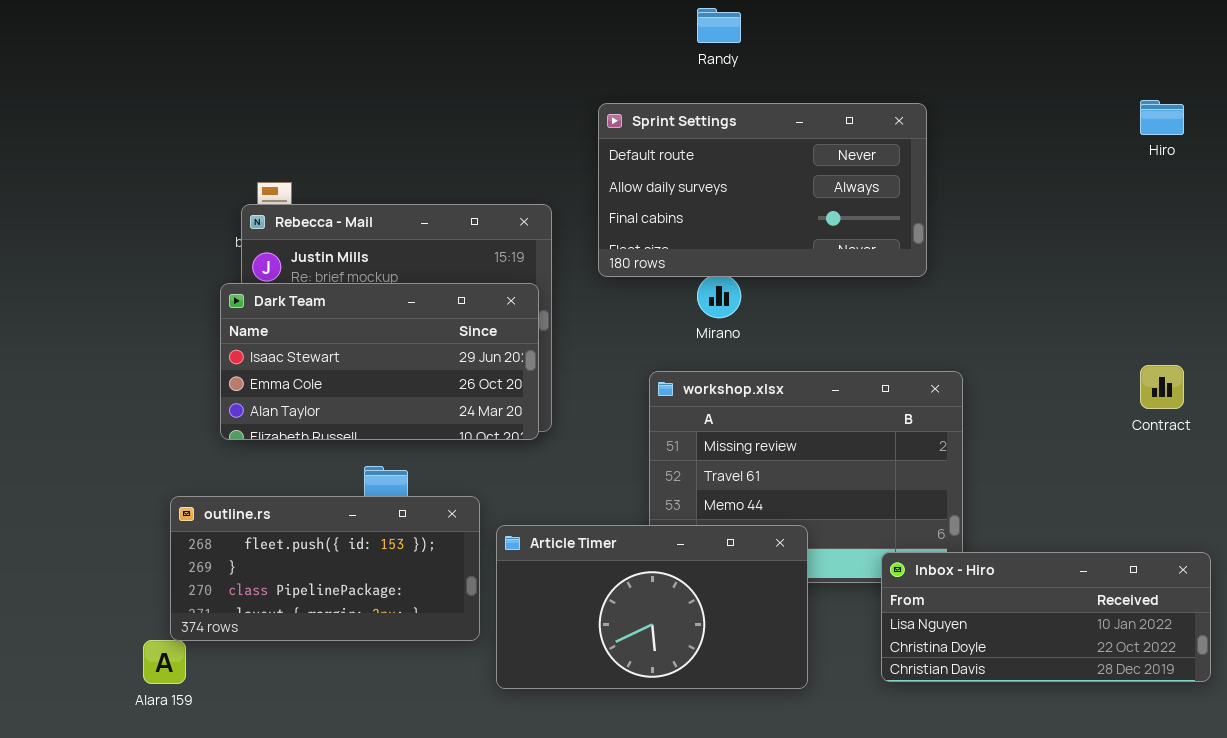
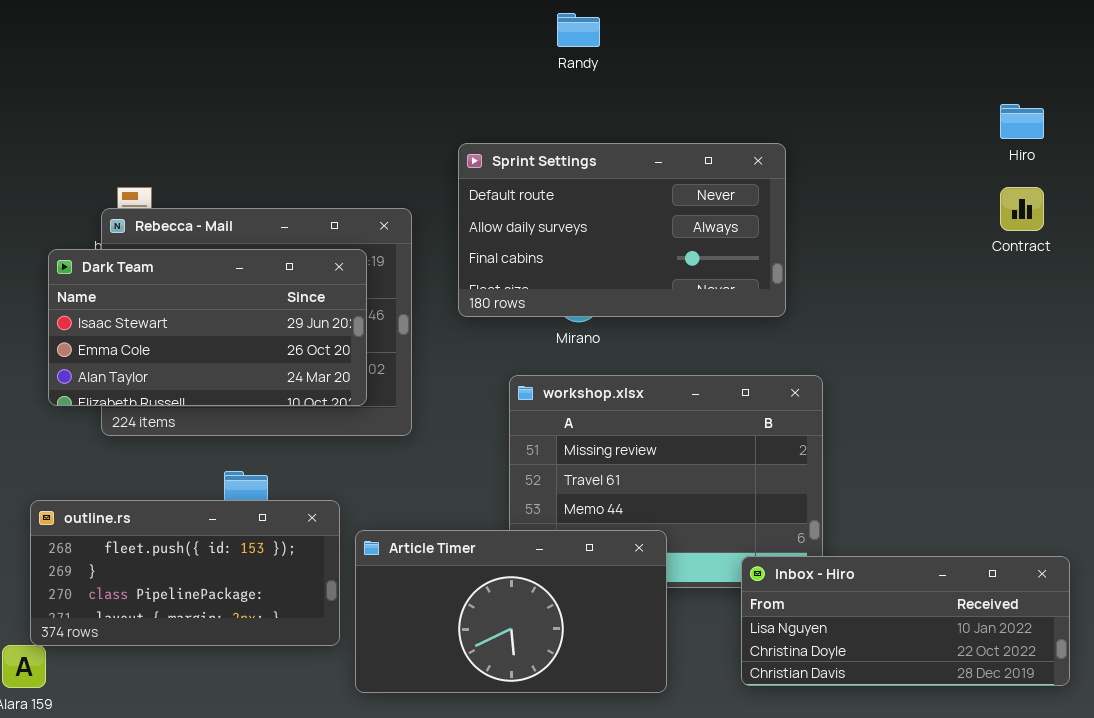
Sprint Settings: [598,103,927,277] -> [458,143,786,317], moved
Dark Team: [220,283,539,440] -> [48,249,367,406], moved
Contract: [1140,365,1184,409] -> [1000,187,1044,231], moved

